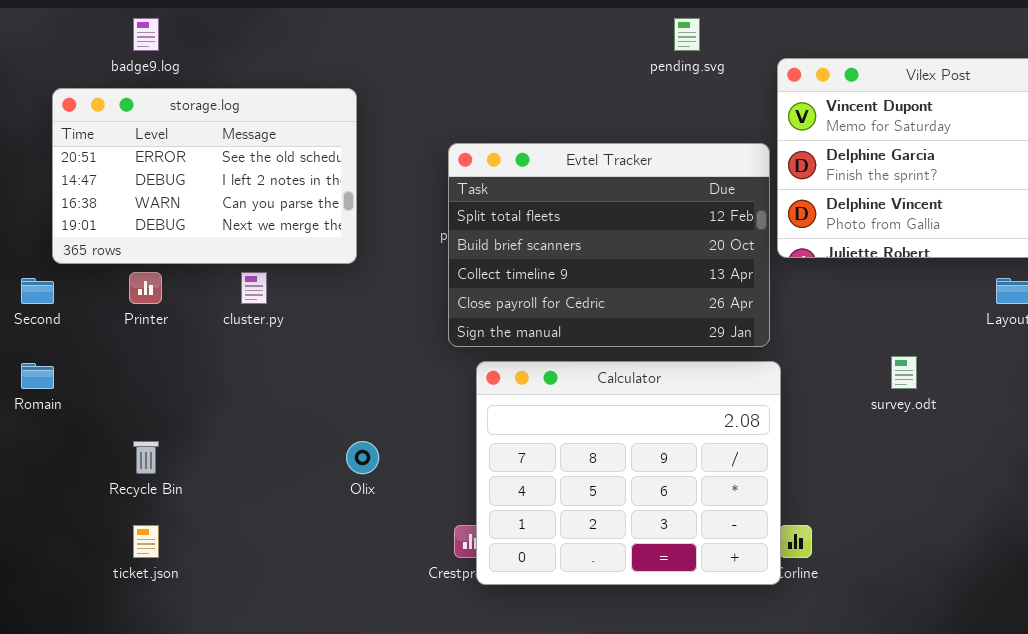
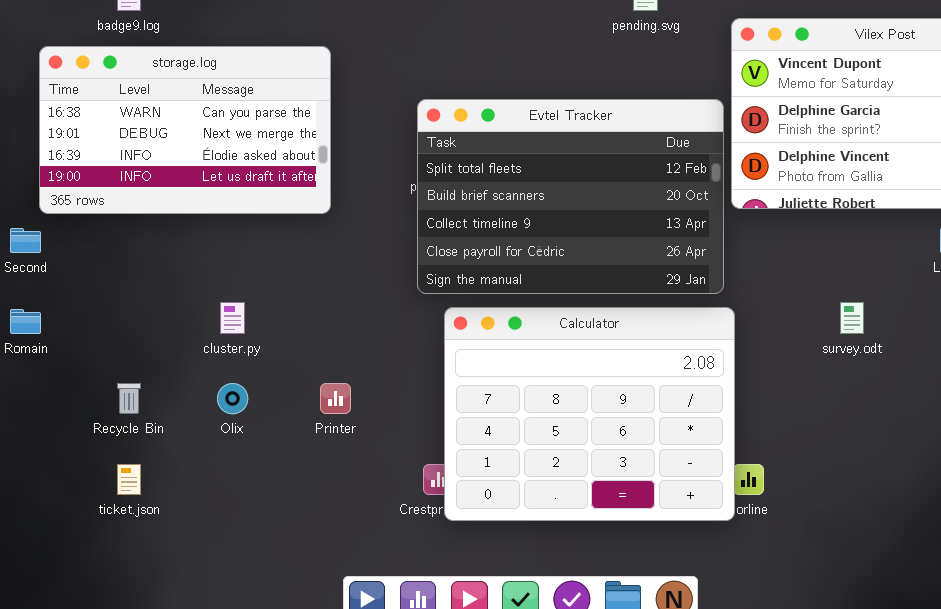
storage.log: [52,88,357,264] -> [39,46,331,214], scrolled down 2 rows
Printer: [129,272,162,304] -> [320,383,351,414], moved
cluster.py: [241,272,267,304] -> [220,302,245,334], moved
Olix: [346,441,379,474] -> [217,383,248,414], moved

